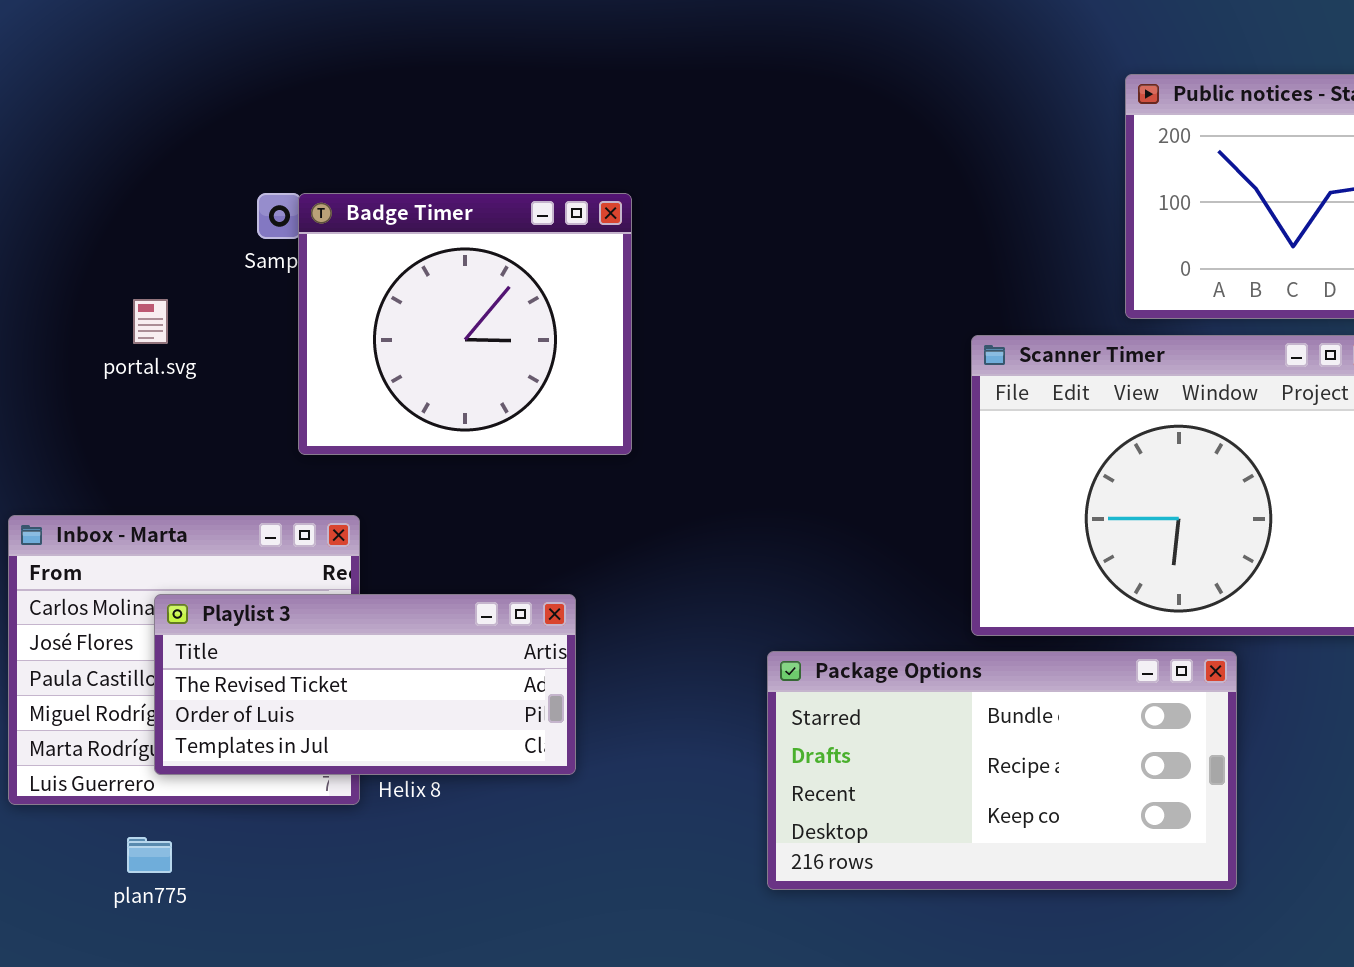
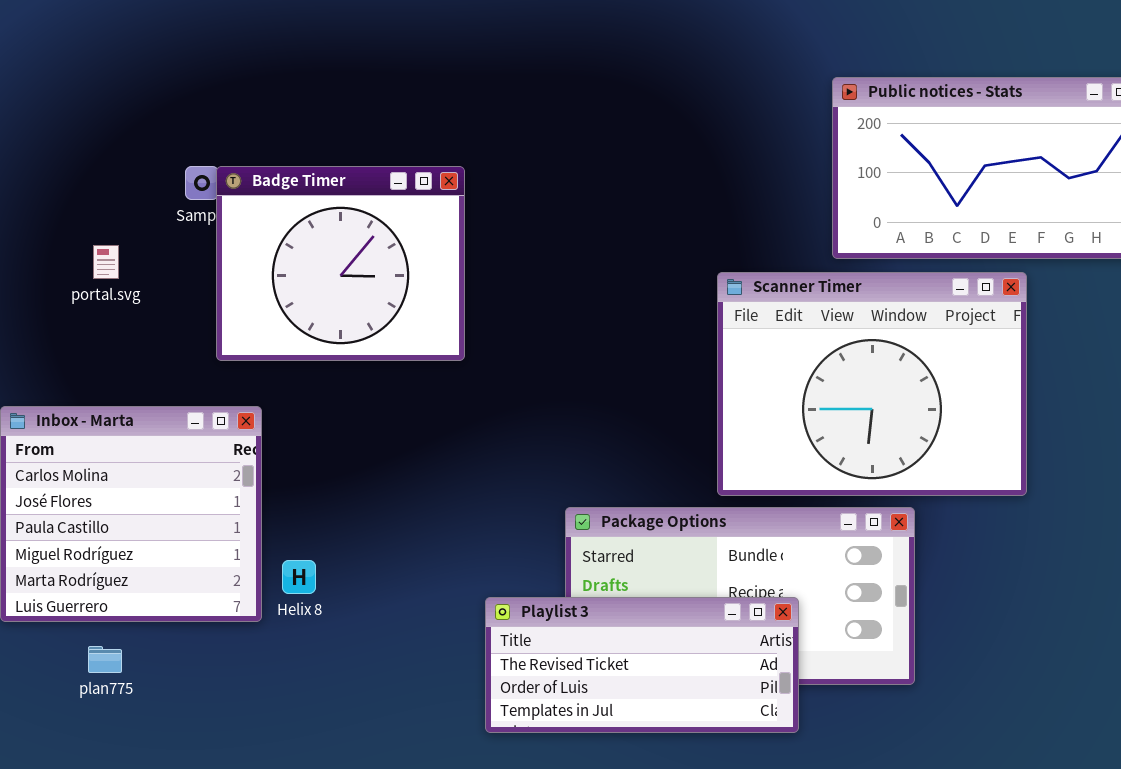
Playlist 3: [154,594,576,775] -> [485,597,799,733], moved

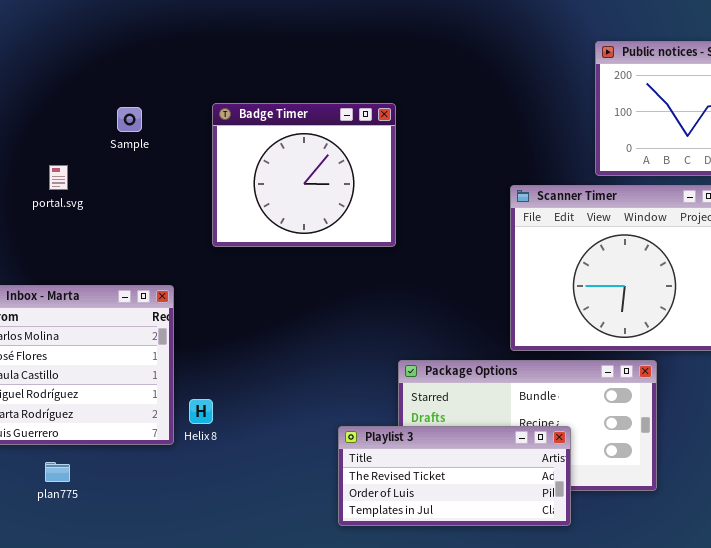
Badge Timer: [216,166,465,361] -> [212,103,396,247], moved

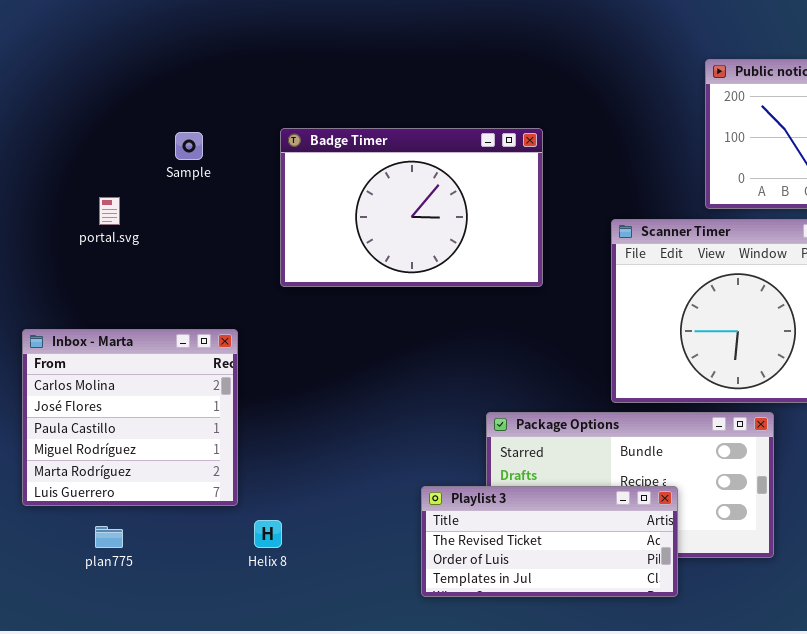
Badge Timer: [212,103,396,247] -> [280,128,543,287], resized
Helix 8: [189,399,213,424] -> [254,520,282,548], moved

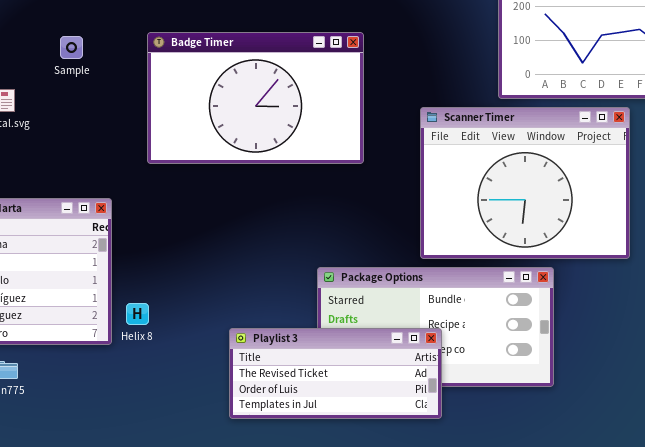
Playlist 3: [421,486,678,597] -> [229,328,442,419], moved
Helix 8: [254,520,282,548] -> [126,303,149,325], moved

